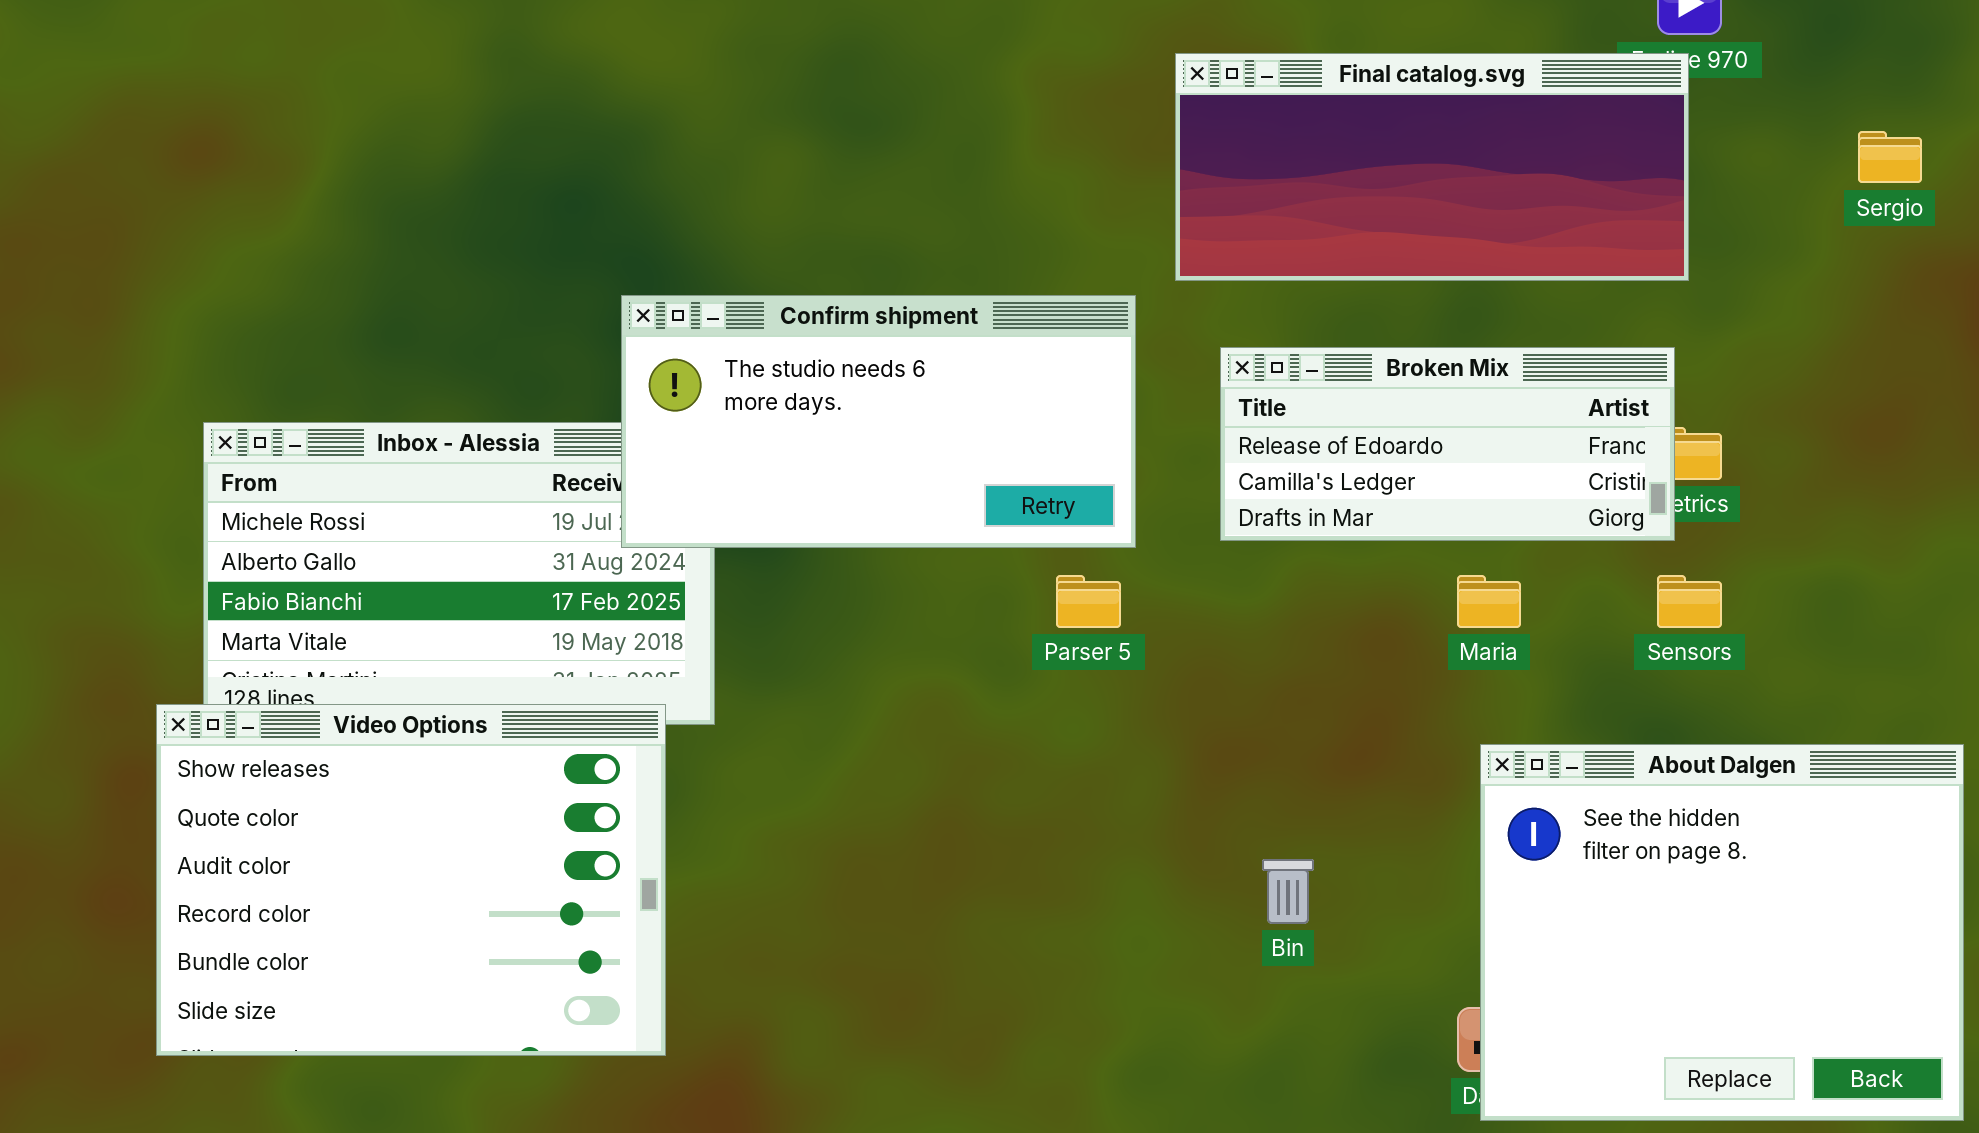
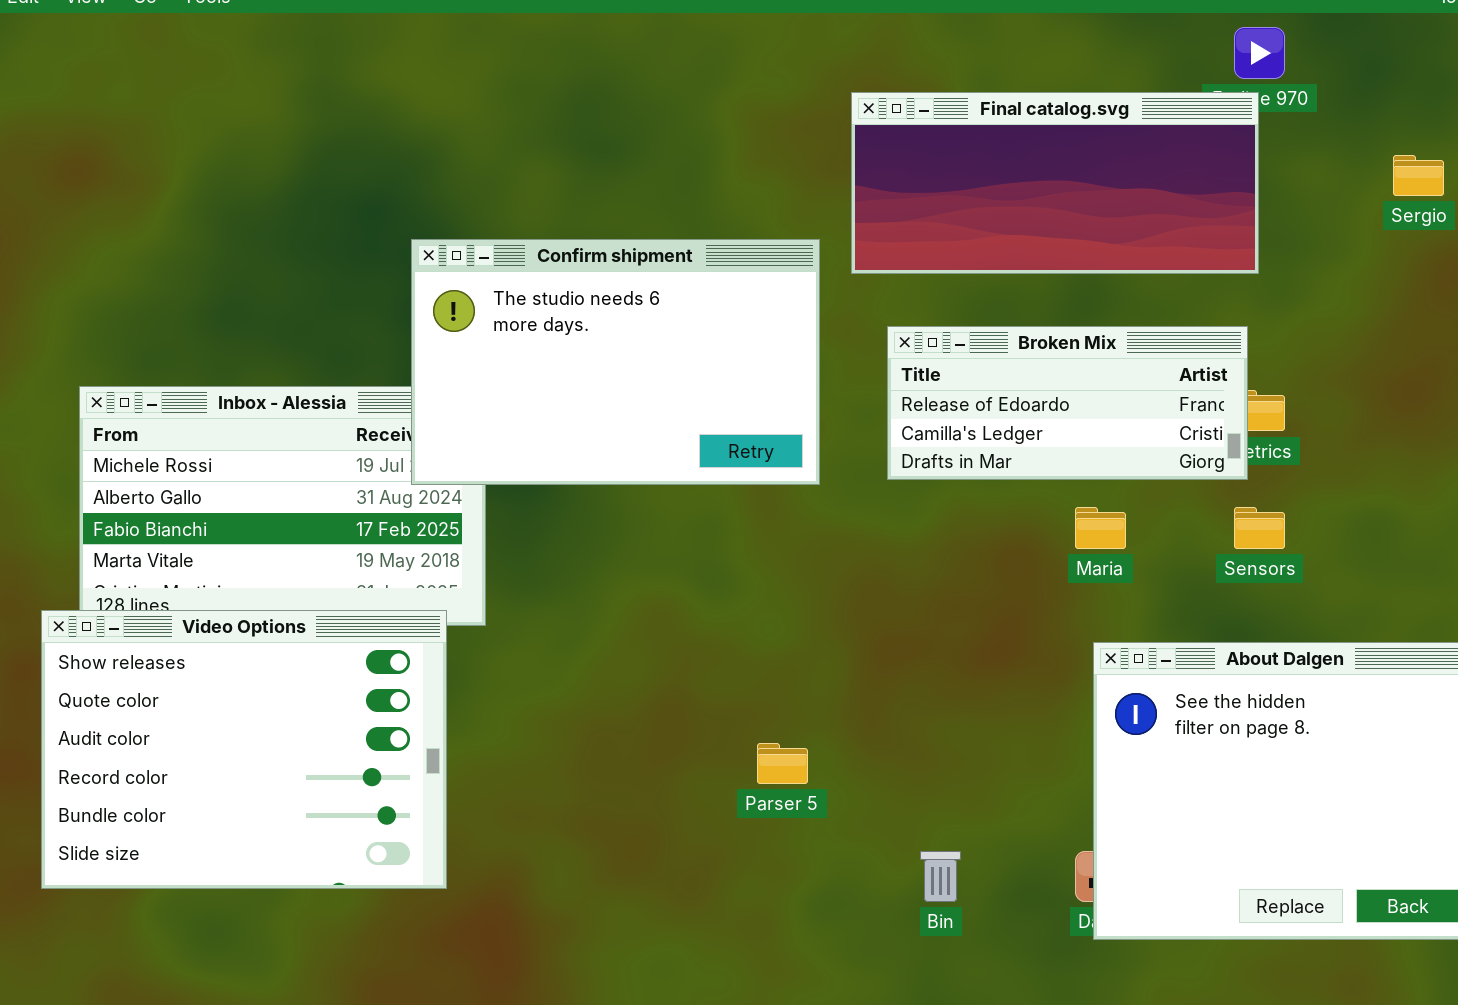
Confirm shipment: [621,295,1136,548] -> [411,239,820,485], resized
Parser 5: [1056,575,1121,628] -> [757,743,808,784], moved
Bin: [1262,859,1314,924] -> [920,851,961,902], moved

